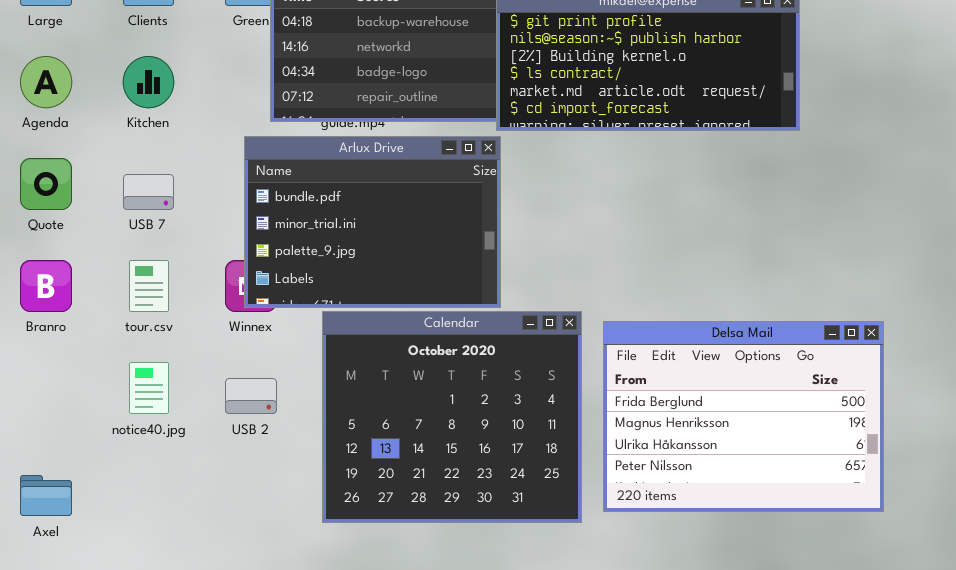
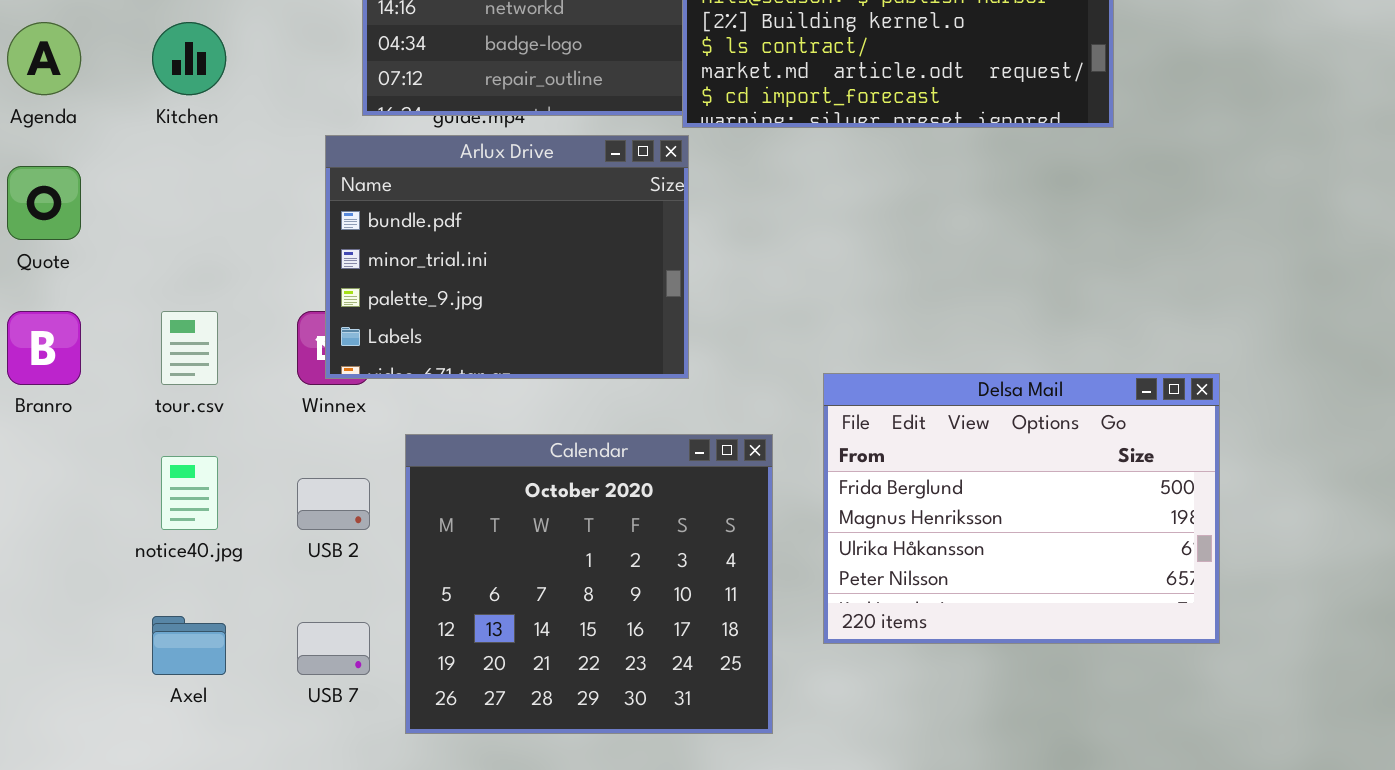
USB 7: [123,174,174,210] -> [297,622,370,675], moved
Calendar: [322,311,582,523] -> [405,434,773,734], moved
Delsa Mail: [603,321,884,512] -> [823,373,1220,644], moved
Axel: [20,475,72,516] -> [152,616,226,675], moved

